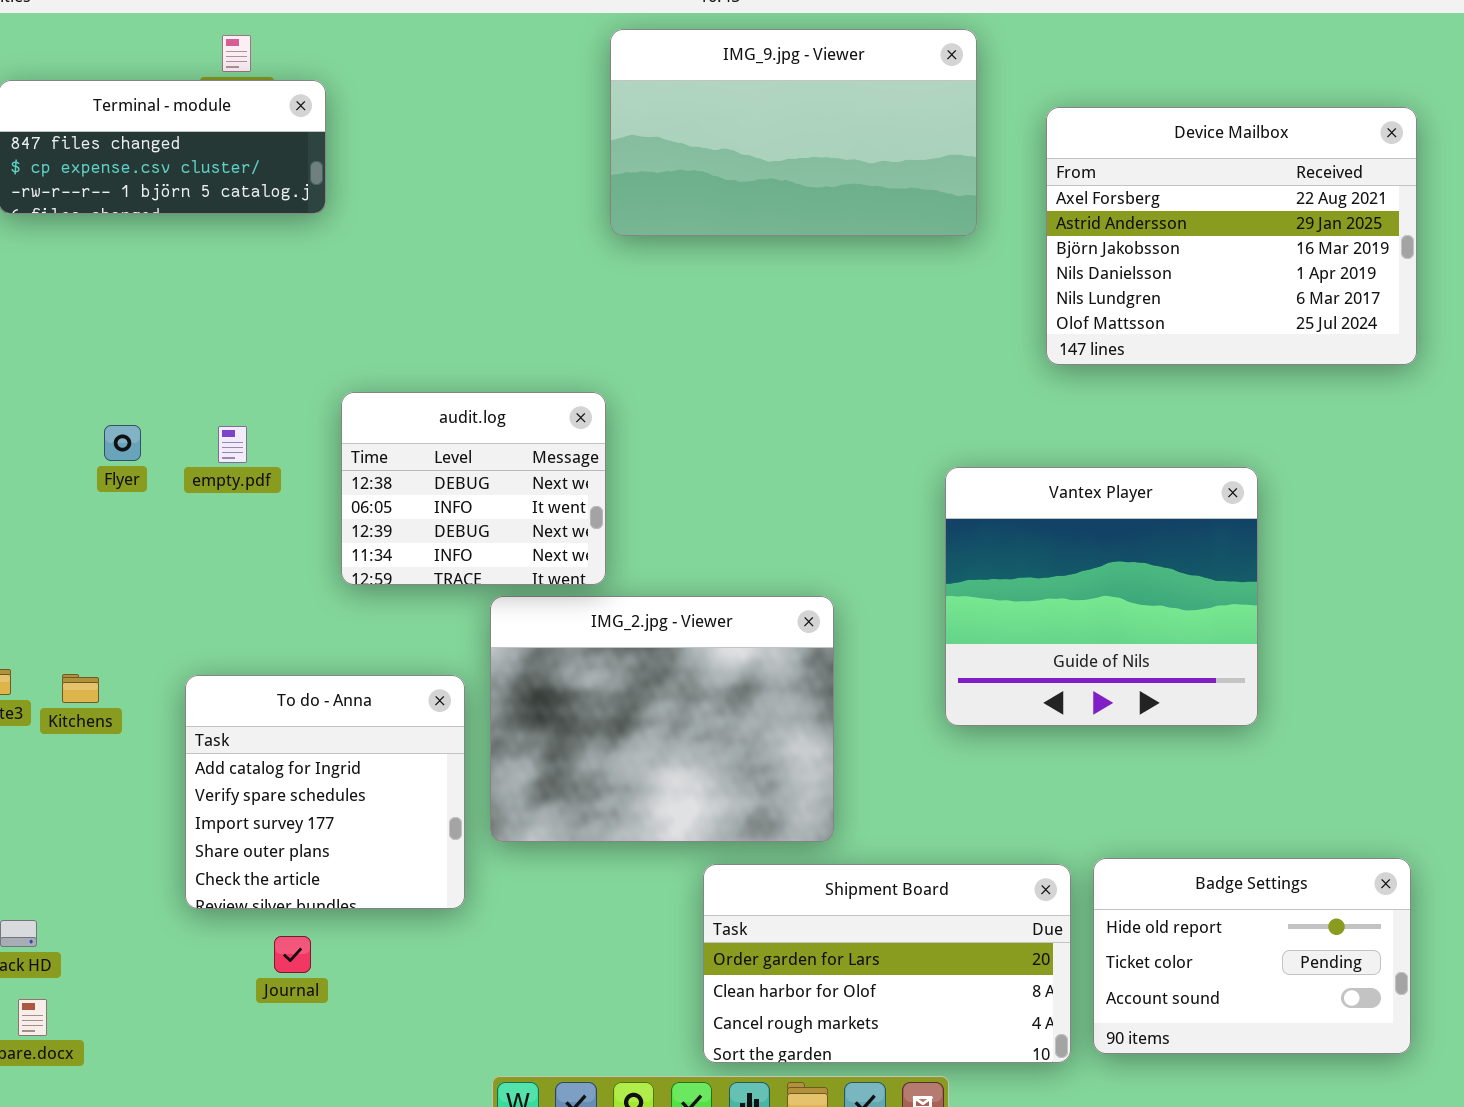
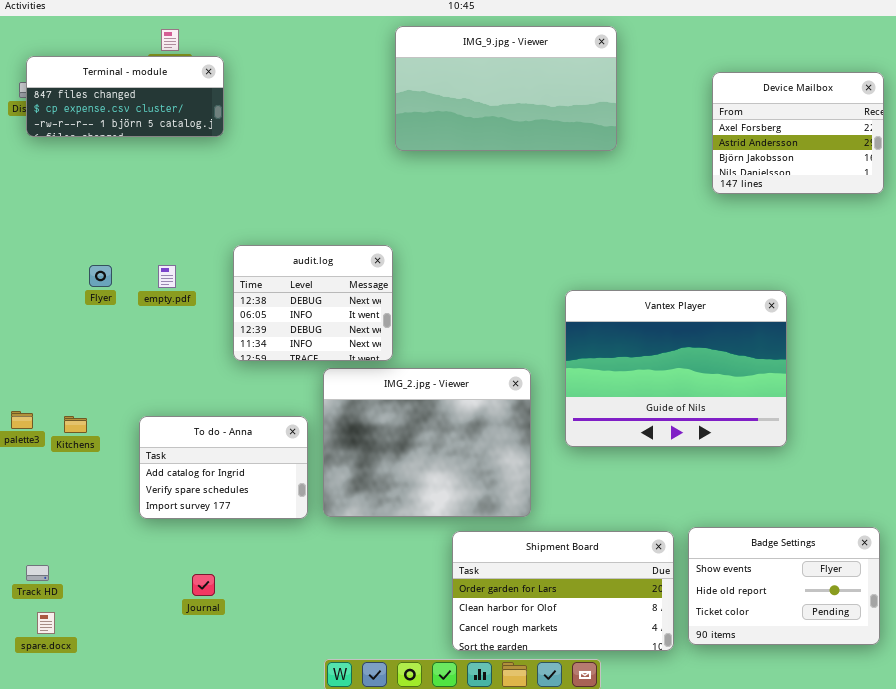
Device Mailbox: [1046,107,1417,365] -> [712,72,884,194], resized
Vantex Player: [945,467,1258,726] -> [565,290,787,447], resized
To do - Anna: [185,675,465,909] -> [139,416,308,519], resized
Badge Settings: [1093,858,1411,1054] -> [688,527,880,645], scrolled up 1 row

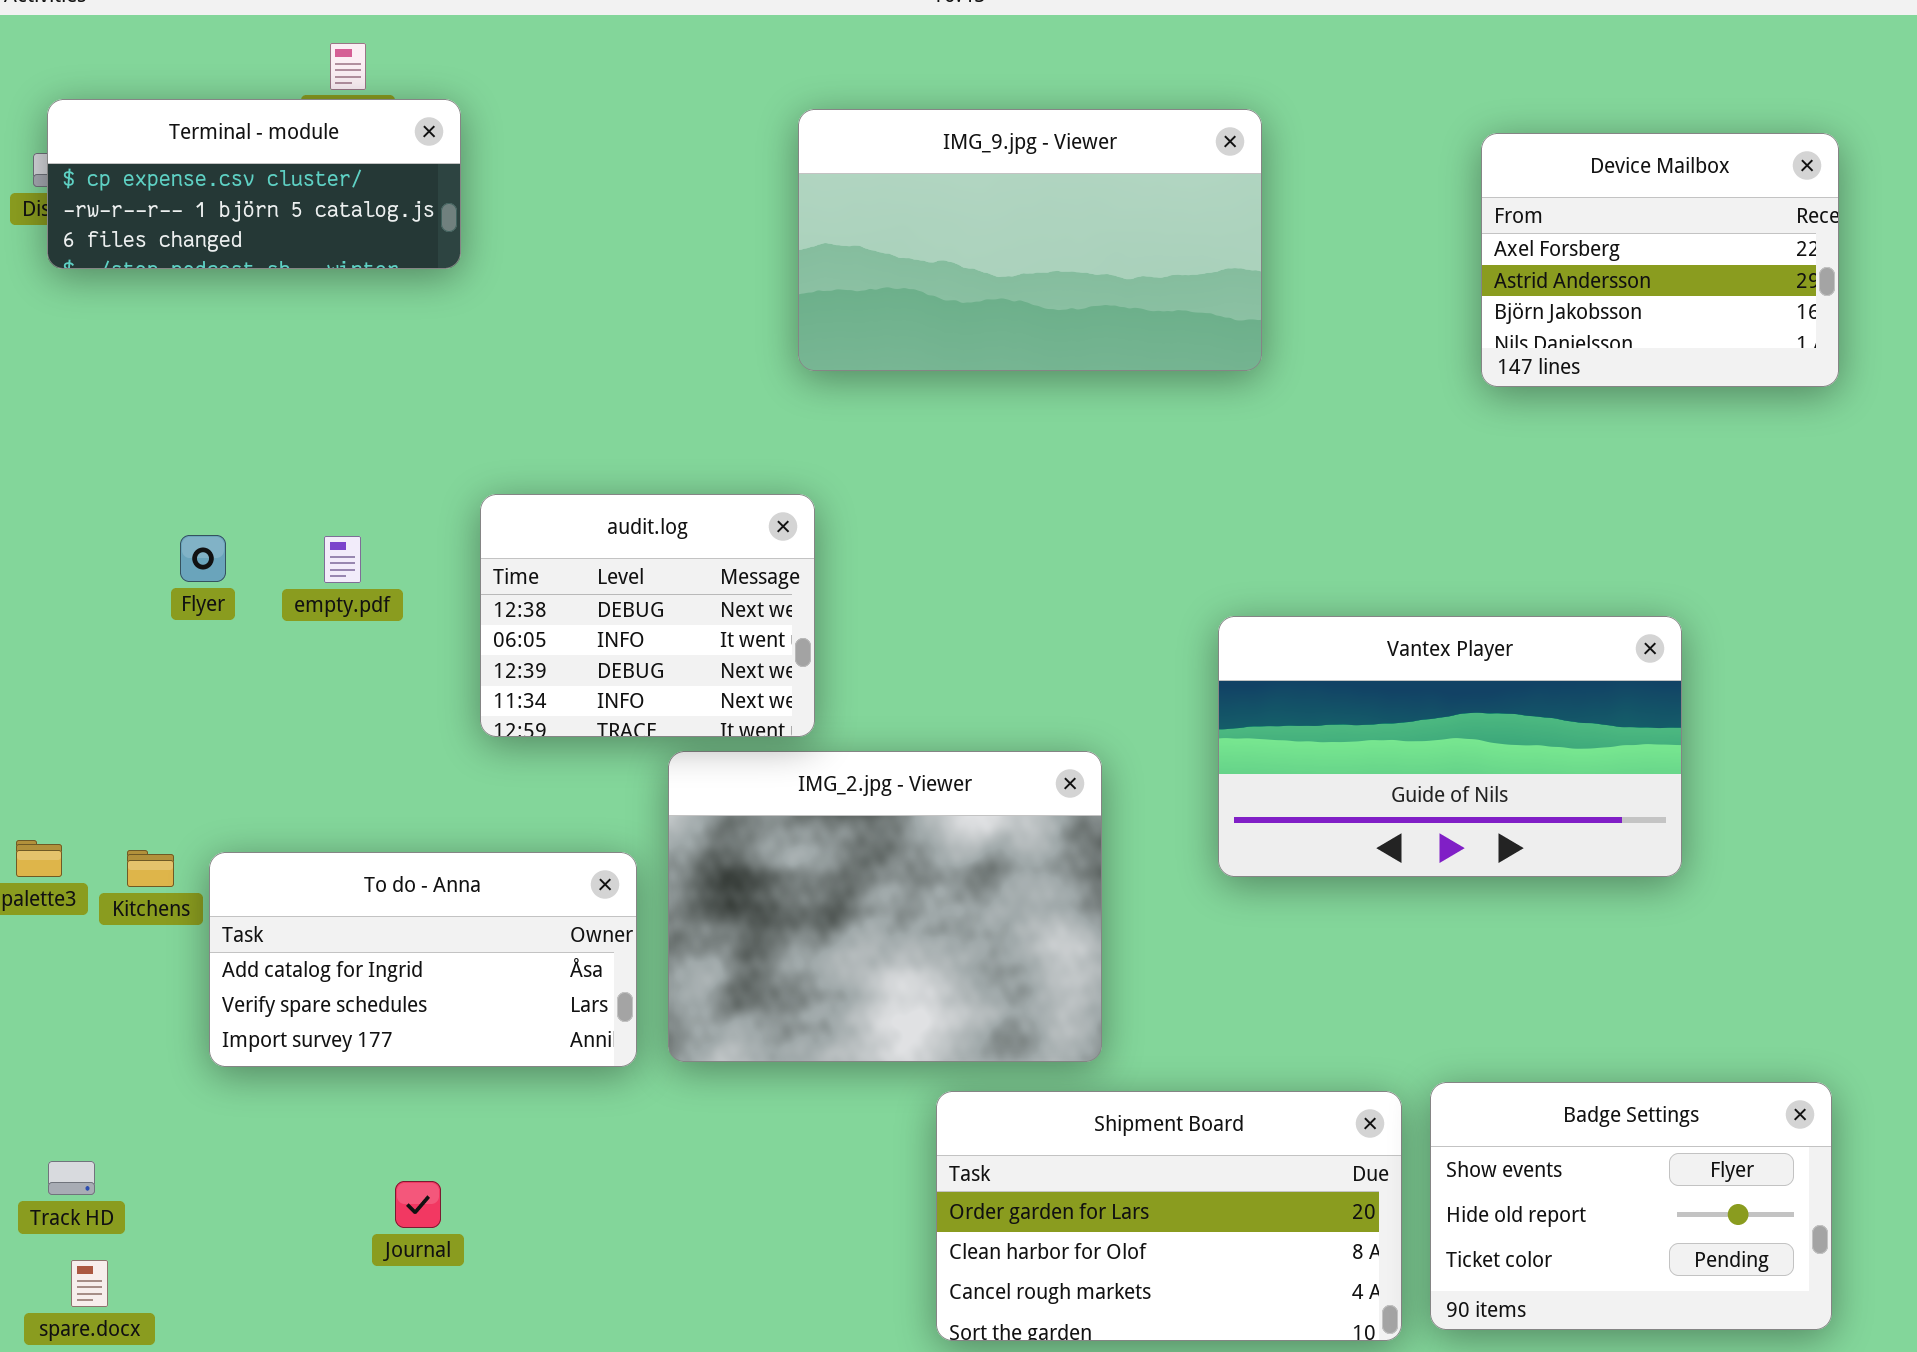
IMG_9.jpg - Viewer: [395,26,617,151] -> [798,109,1262,371], moved
Terminal - module: [26,56,224,137] -> [47,99,461,269], scrolled down 1 row
Vantex Player: [565,290,787,447] -> [1218,616,1682,877], moved, resized
To do - Anna: [139,416,308,519] -> [209,852,637,1067], resized

